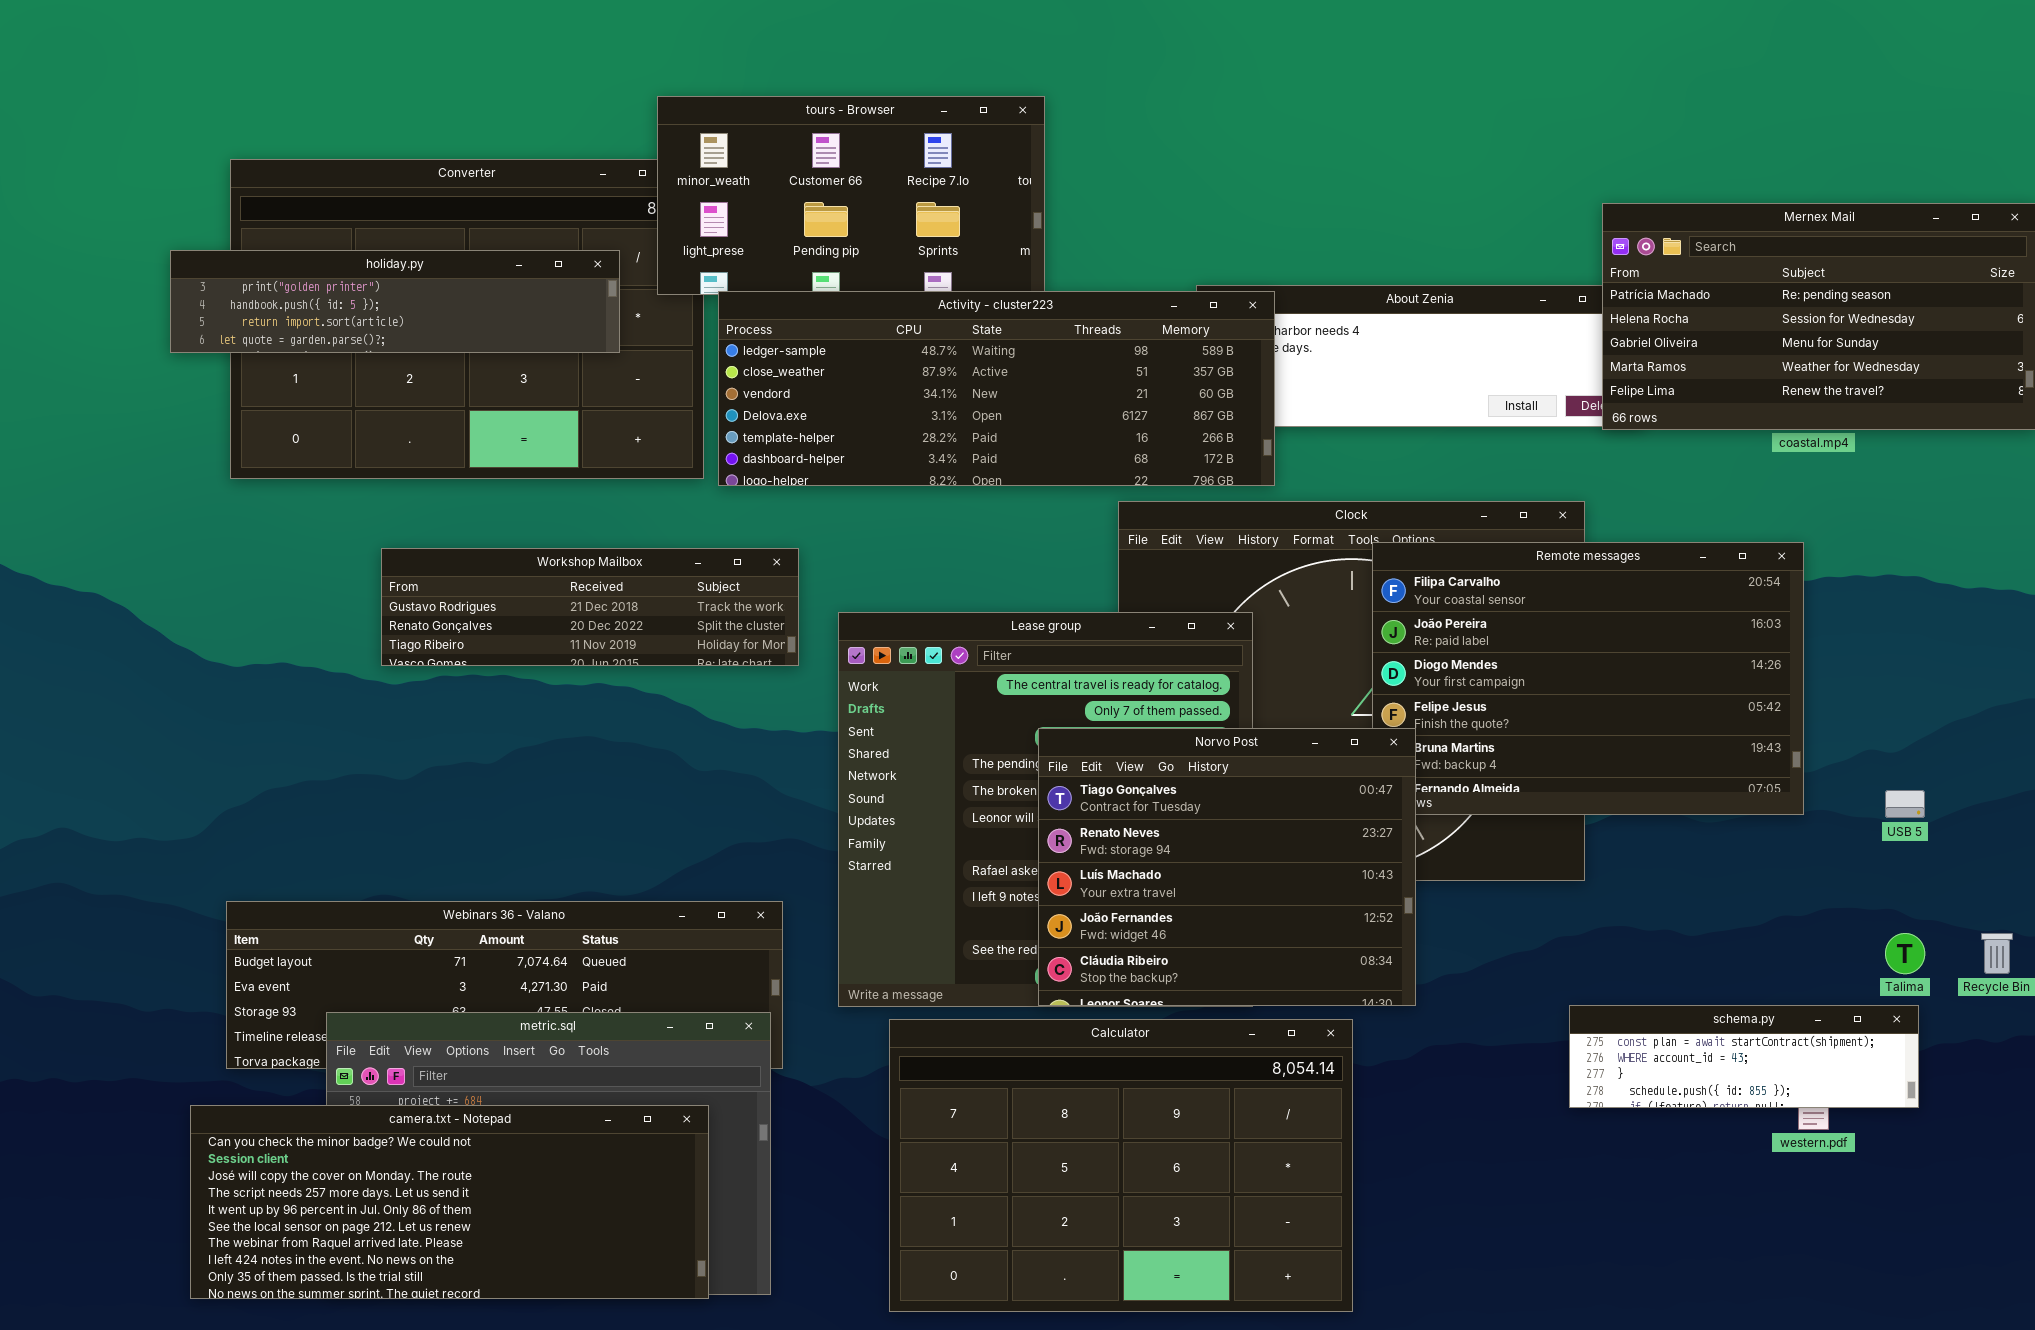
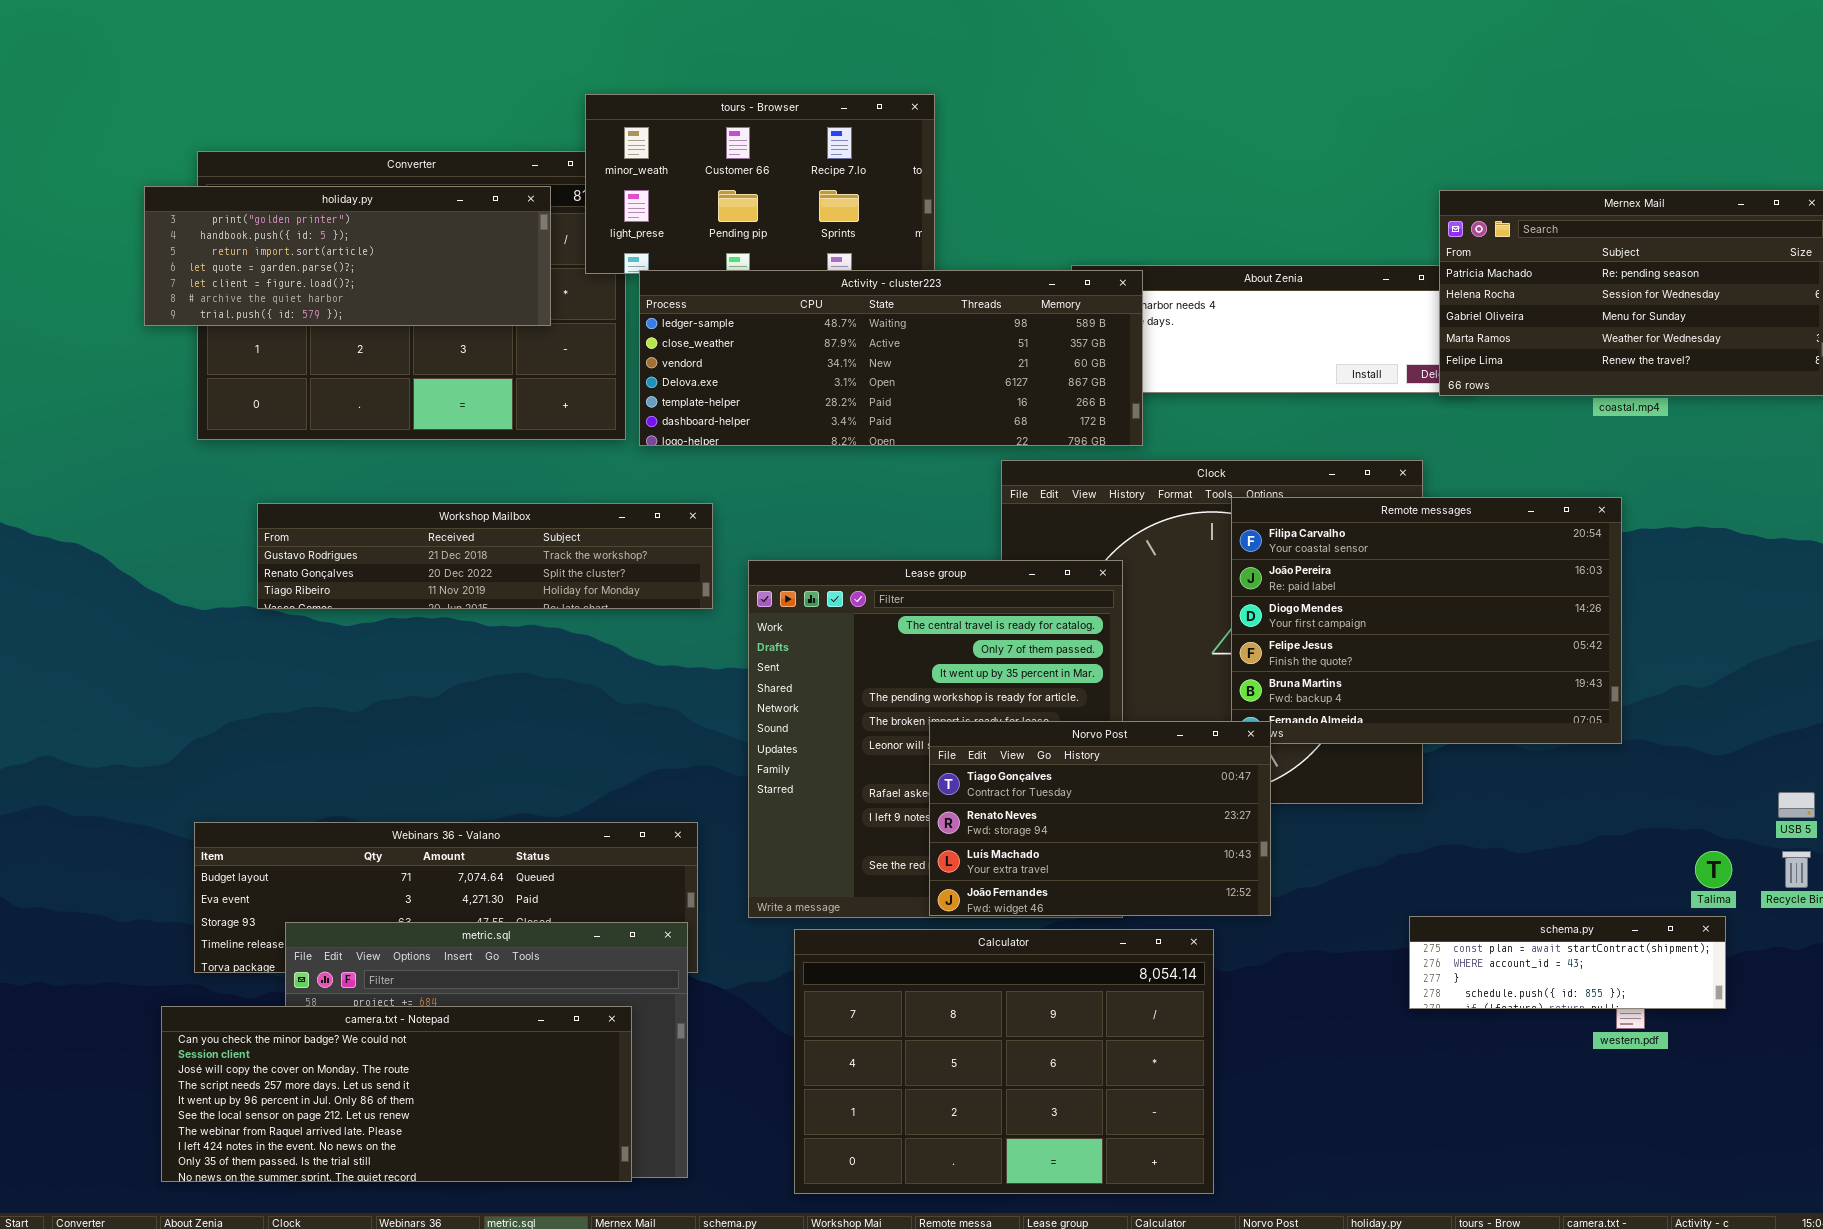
holiday.py: [170,250,620,353] -> [144,186,551,326], resized
Workshop Mailbox: [381,548,799,666] -> [257,503,713,609], resized
Norvo Post: [1038,728,1416,1006] -> [929,721,1271,916], resized
USB 5: [1885,790,1925,818] -> [1778,792,1815,818], moved

